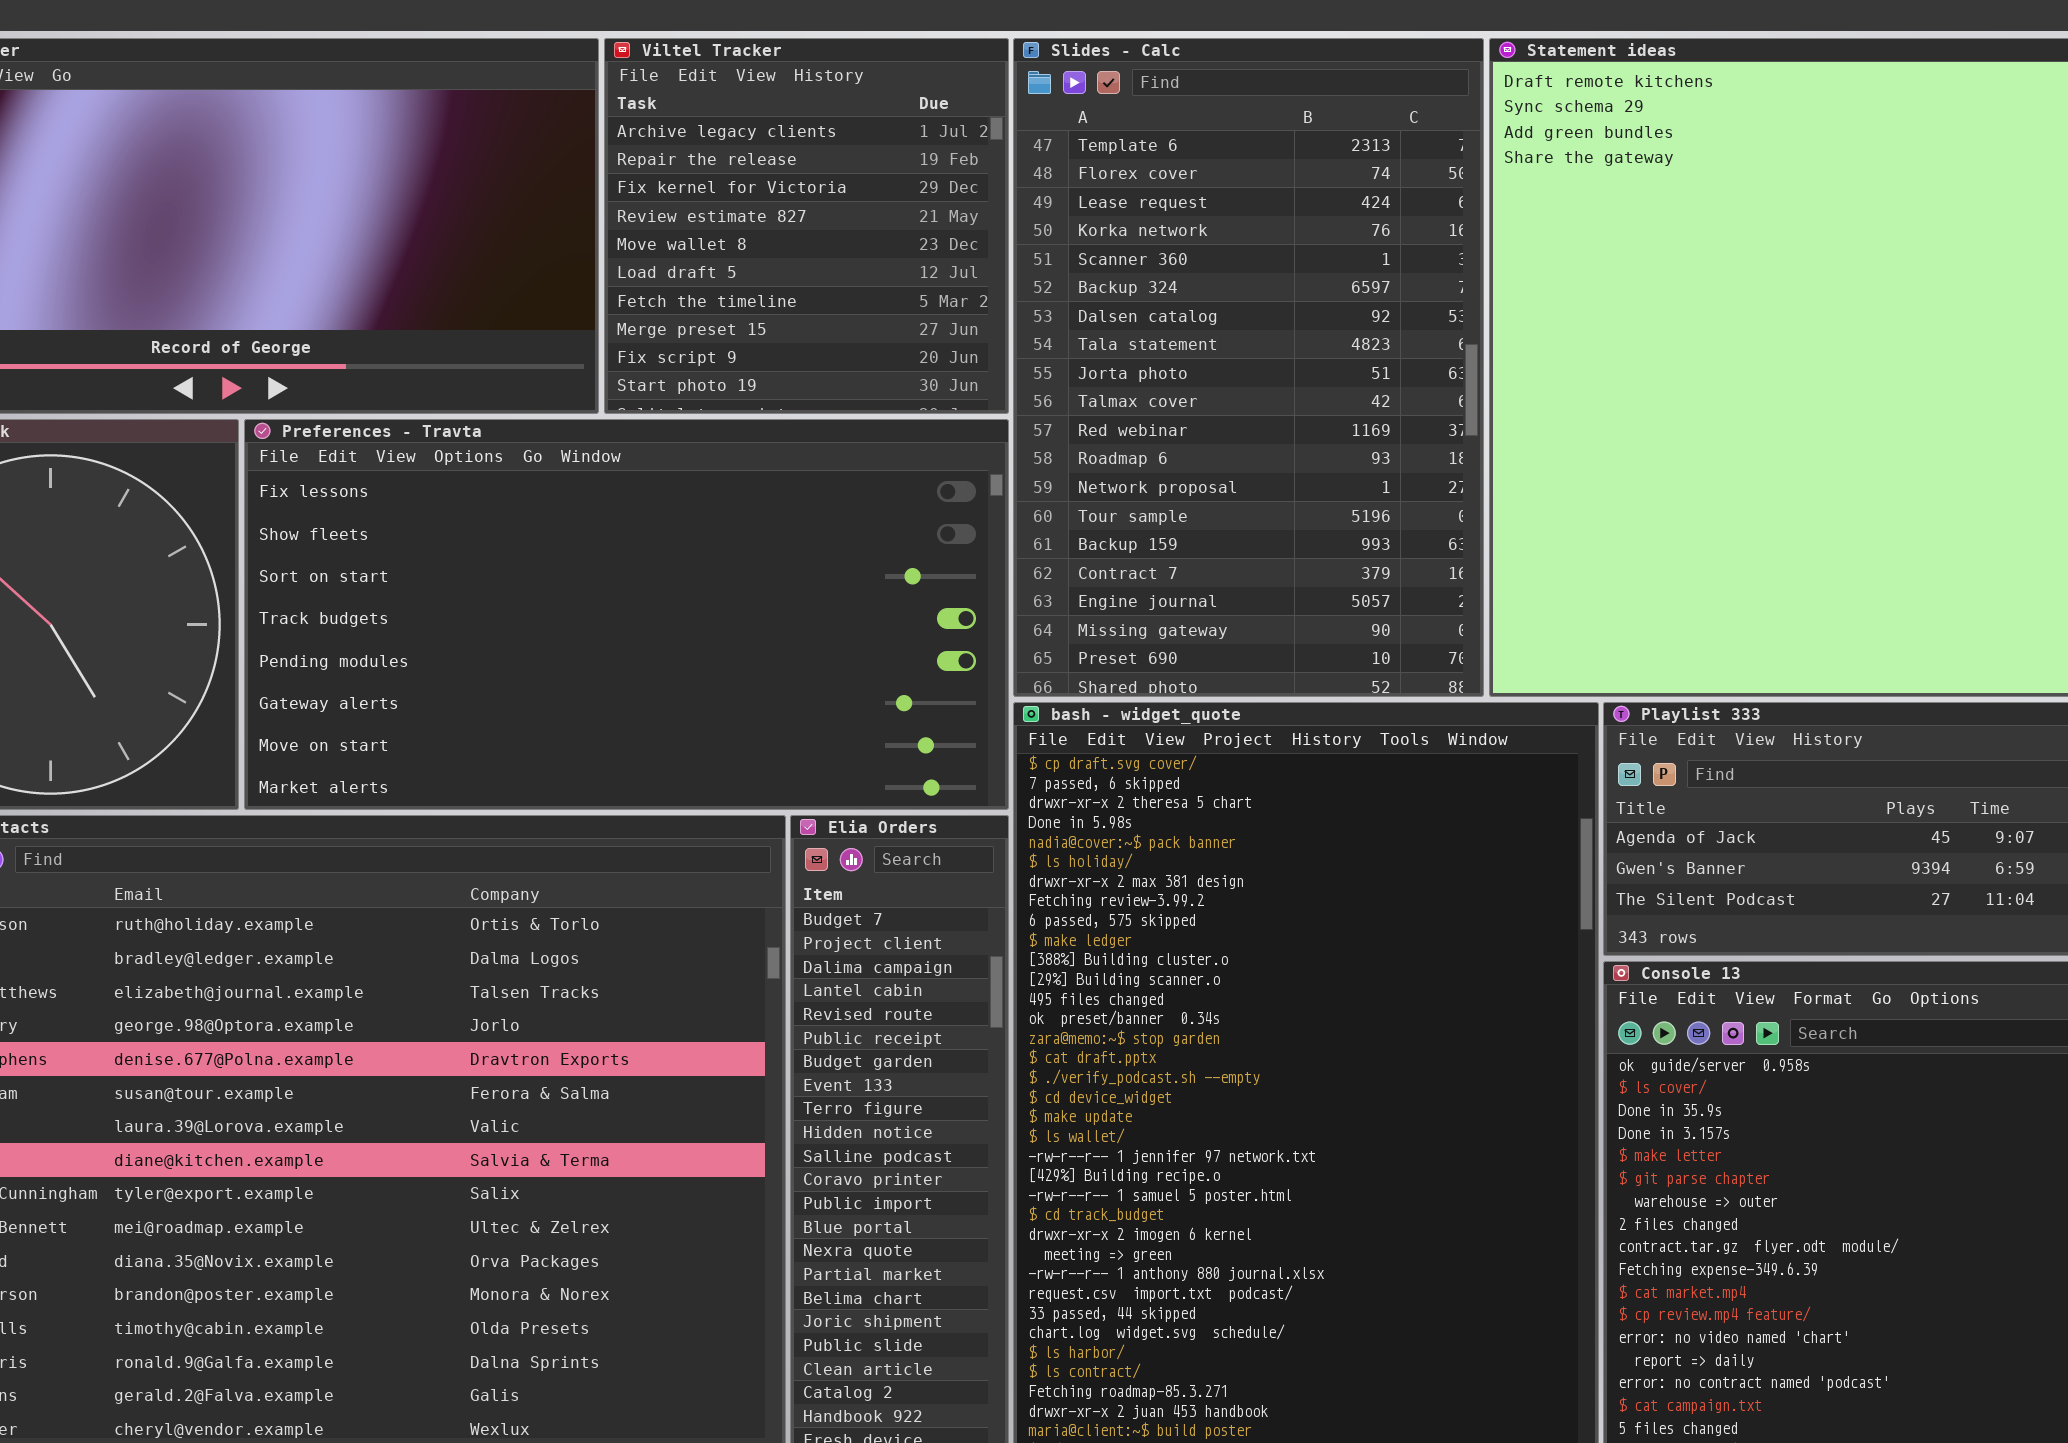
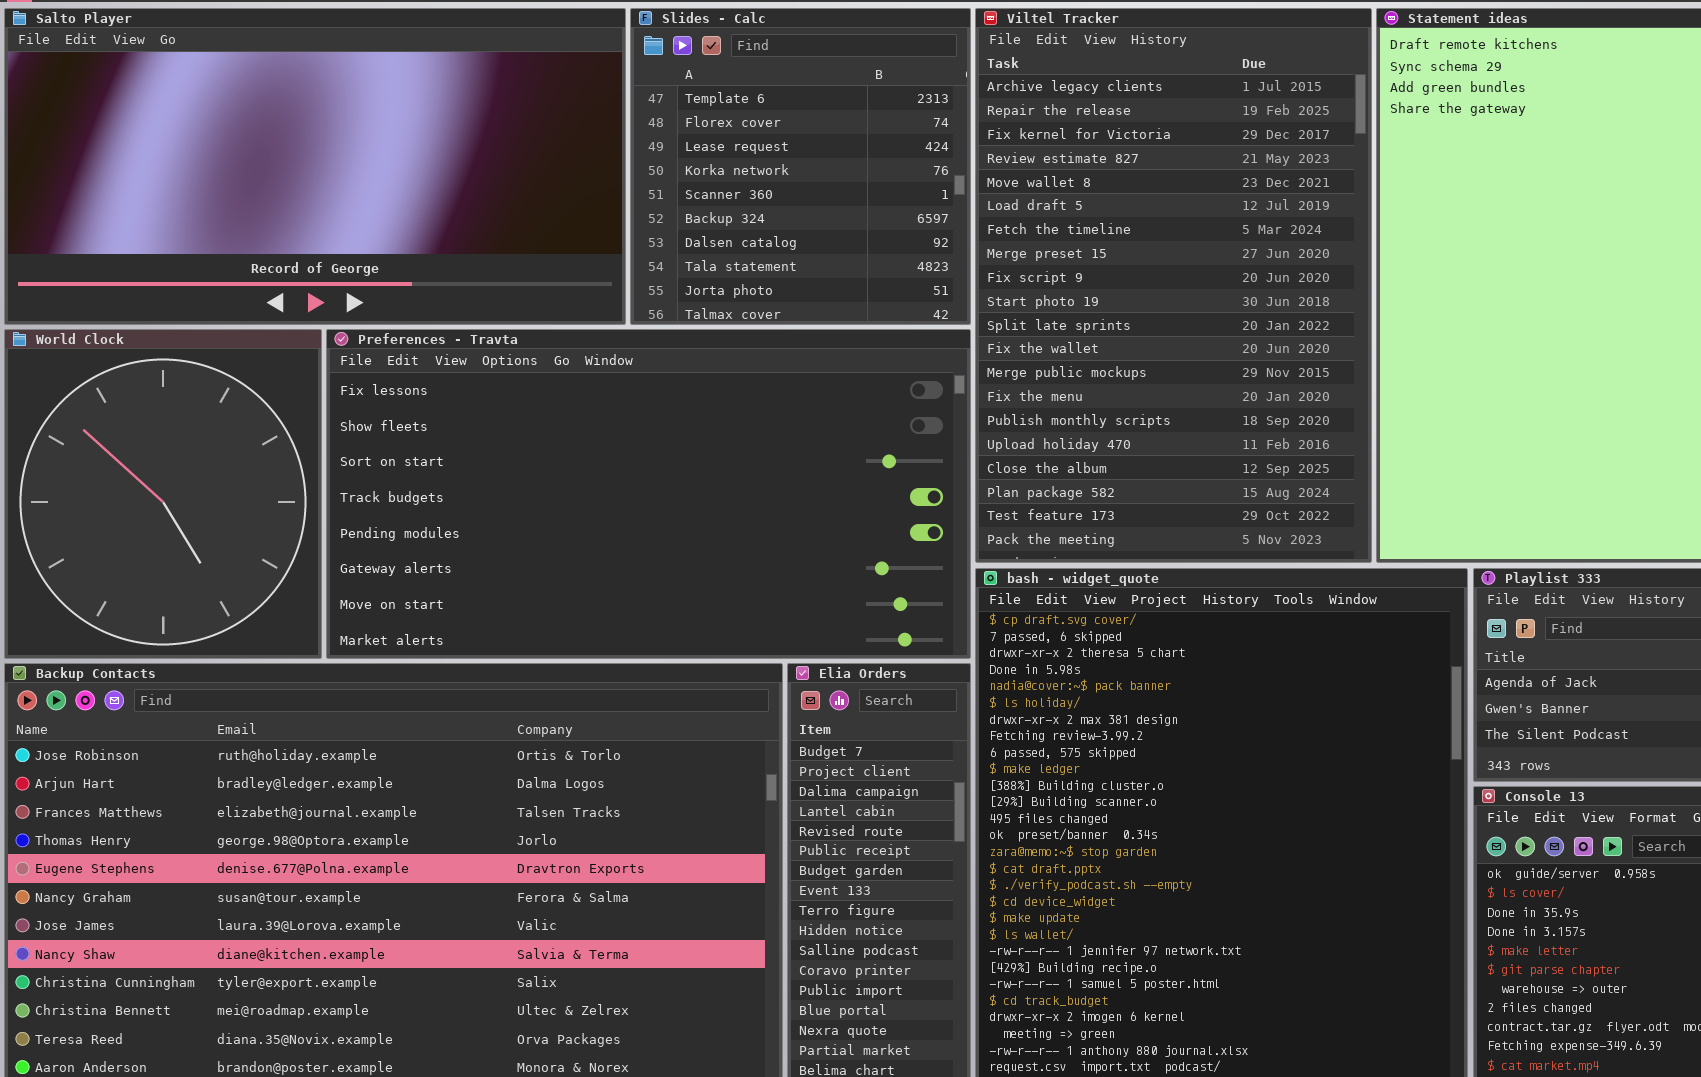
Viltel Tracker: [604,38,1009,414] -> [975,8,1372,563], moved, resized
Slides - Calc: [1013,38,1484,697] -> [630,8,971,325], moved, resized

